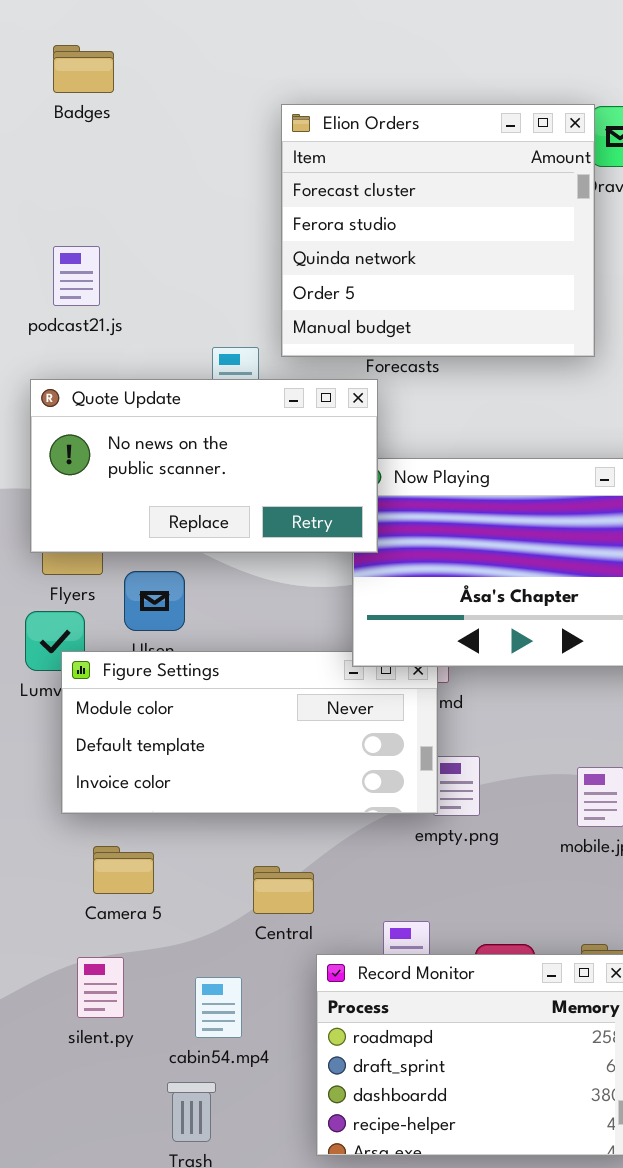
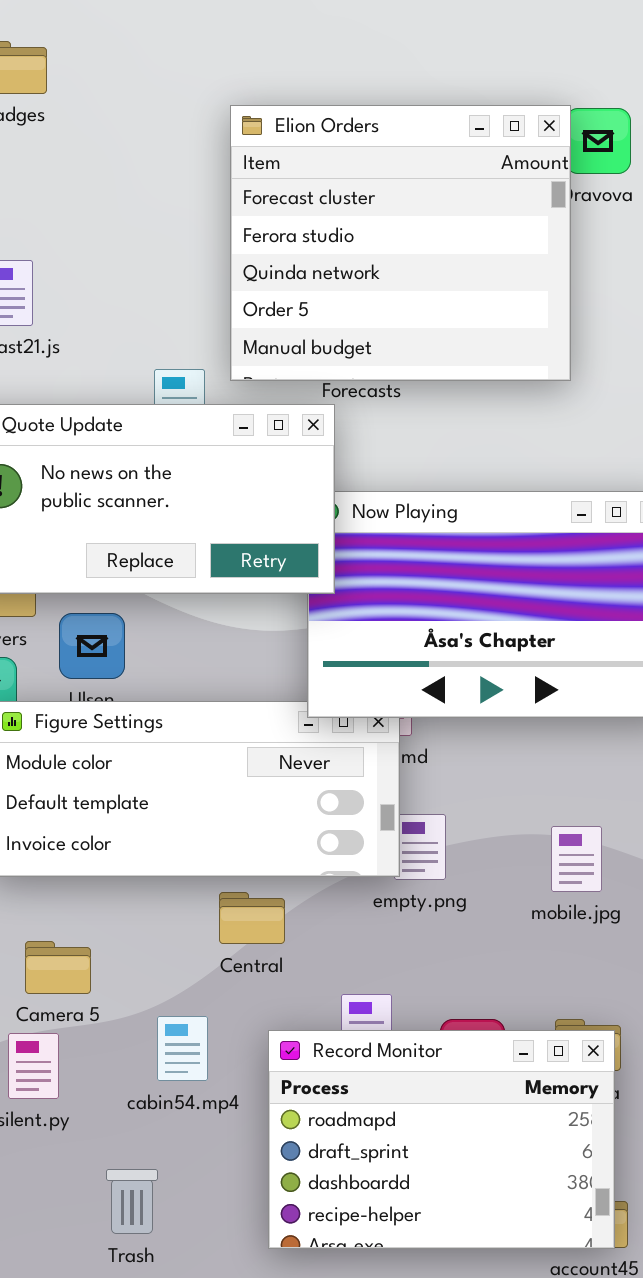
Camera 5: [93,846,154,894] -> [25,941,91,994], moved
Central: [253,866,314,914] -> [219,892,285,944], moved
cabin54.mp4: [195,977,242,1038] -> [157,1016,208,1081], moved

